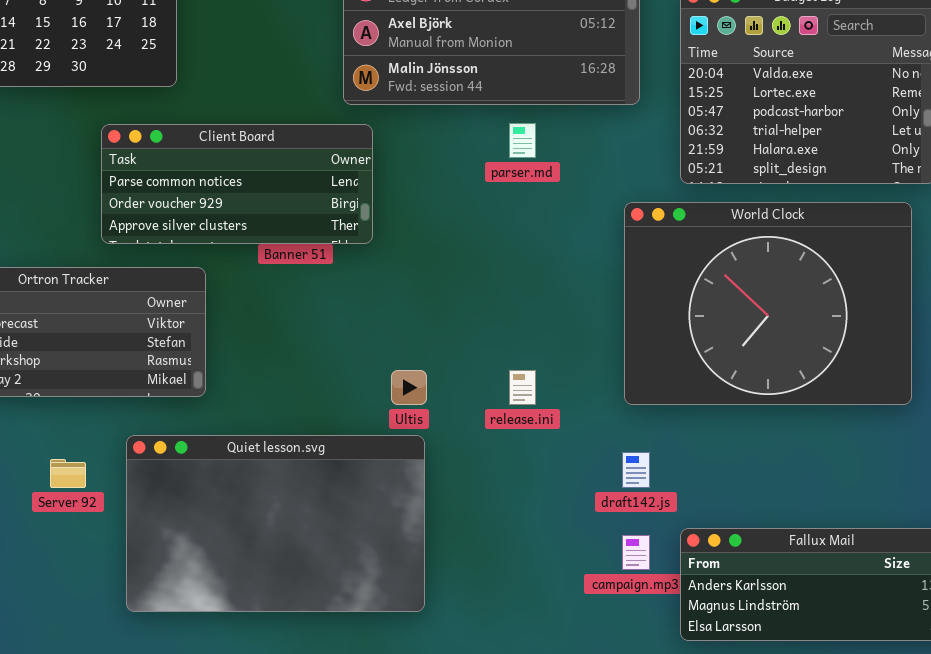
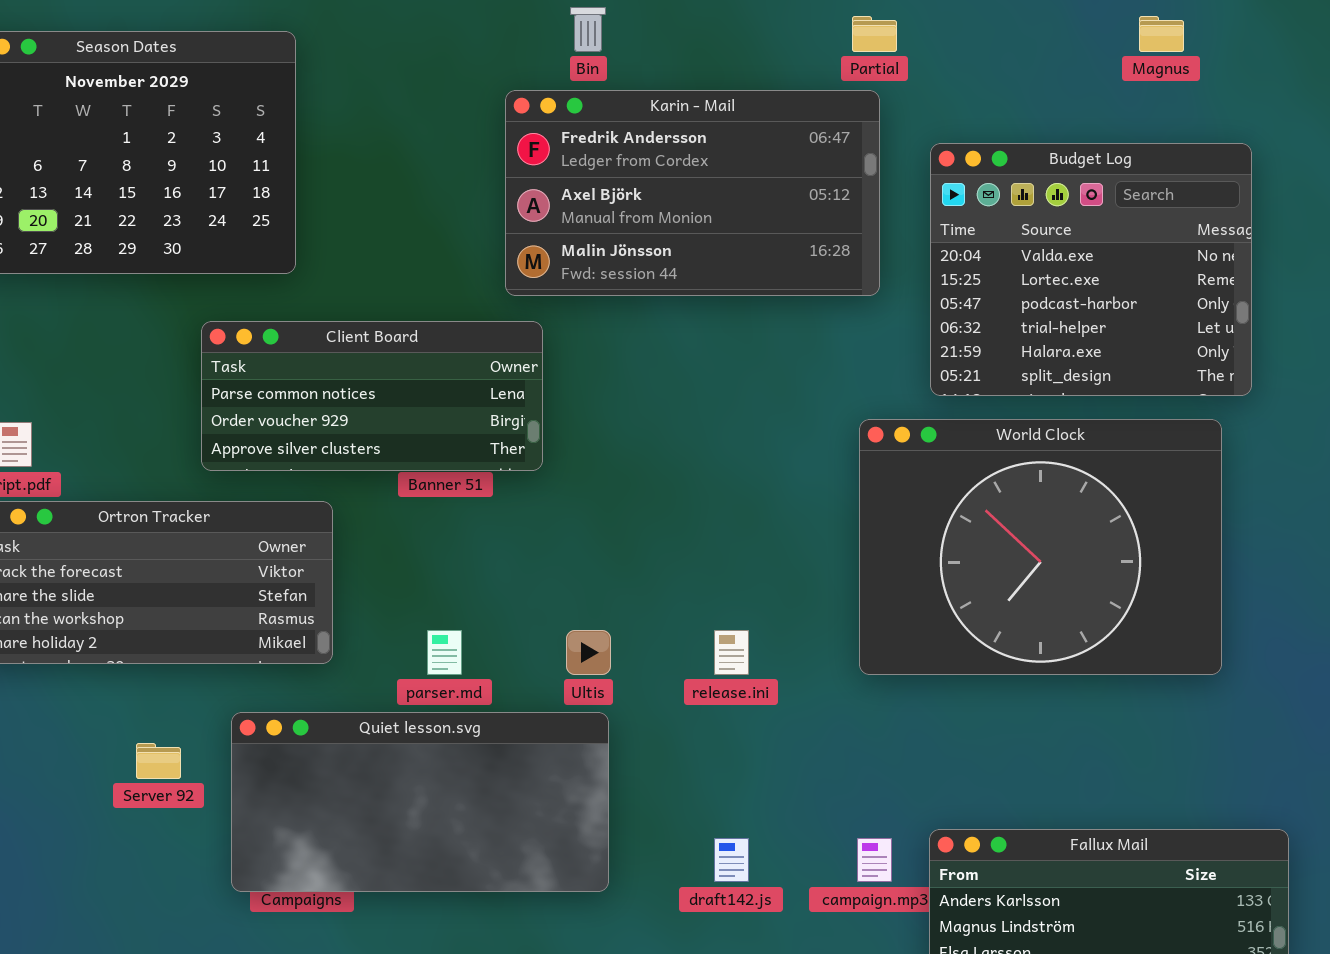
parser.md: [509,123,536,158] -> [427,630,462,675], moved
Quiet lesson.svg: [126,435,425,612] -> [231,712,609,892], resized
draft142.js: [622,452,650,488] -> [714,838,749,882], moved

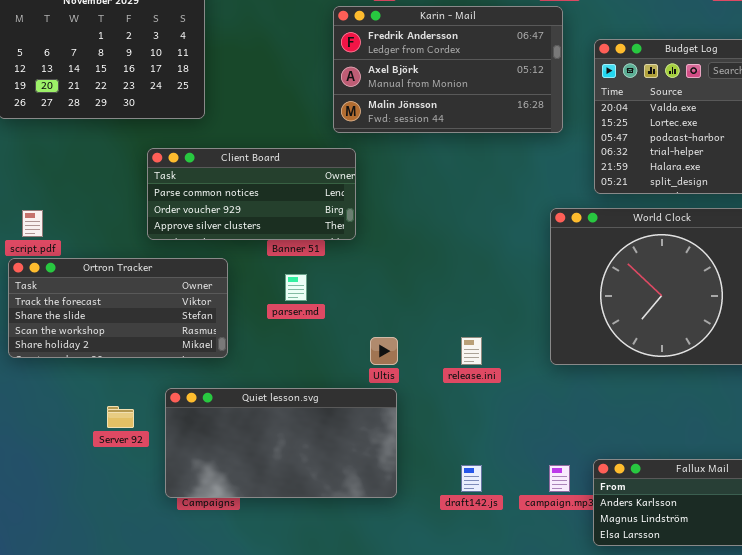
parser.md: [427,630,462,675] -> [285,274,307,301], moved

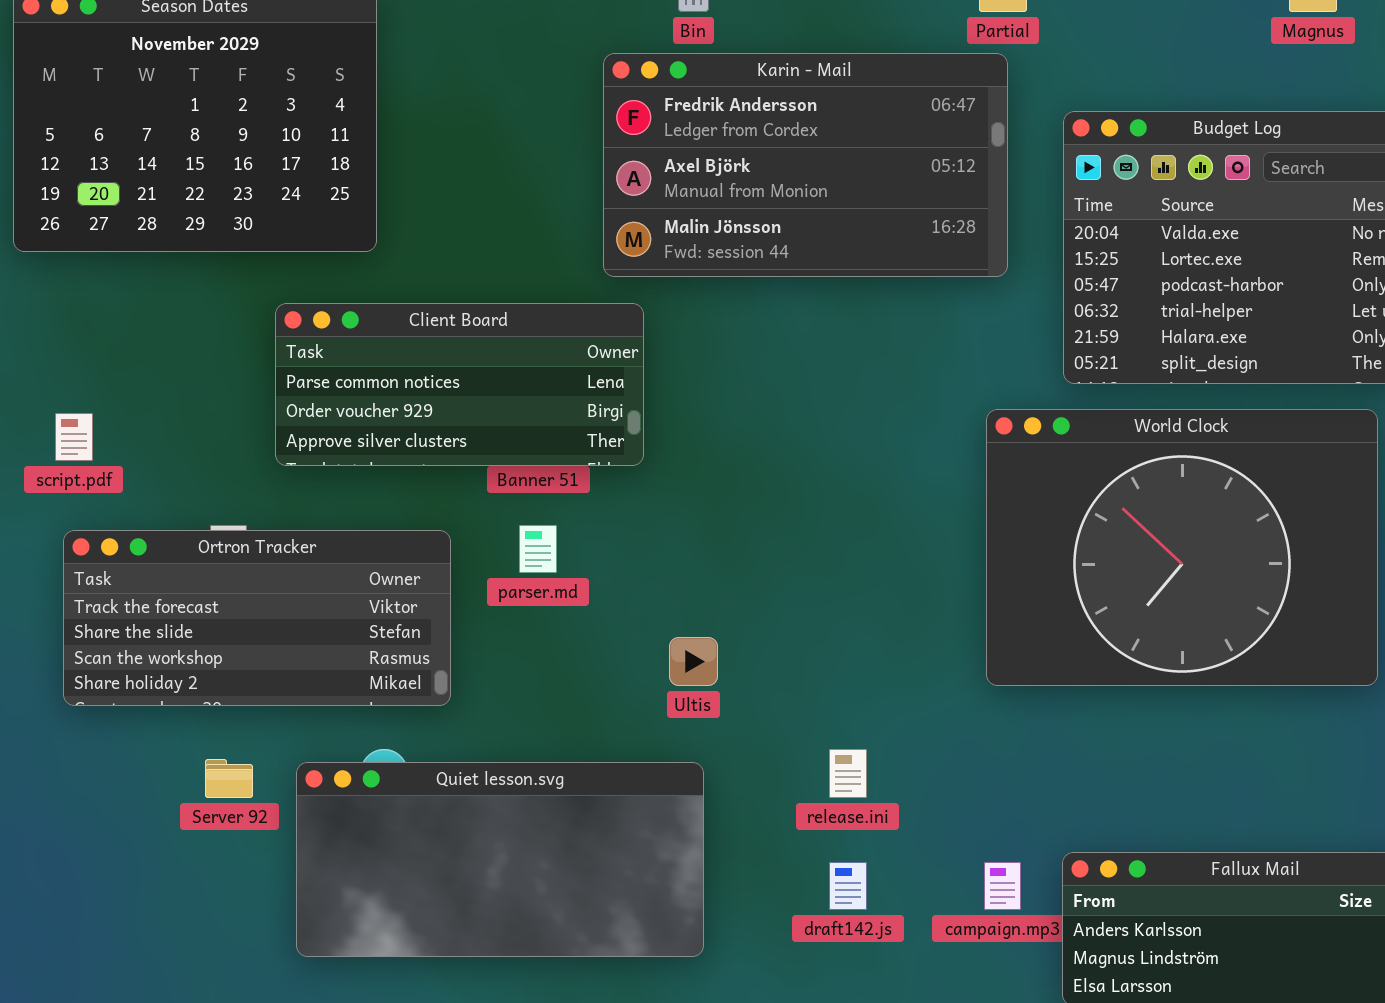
Ortron Tracker: [8,258,228,358] -> [63,530,451,706], moved
release.ini: [461,337,482,365] -> [829,749,867,798], moved
Quiet lesson.svg: [165,388,397,498] -> [296,762,704,957], moved

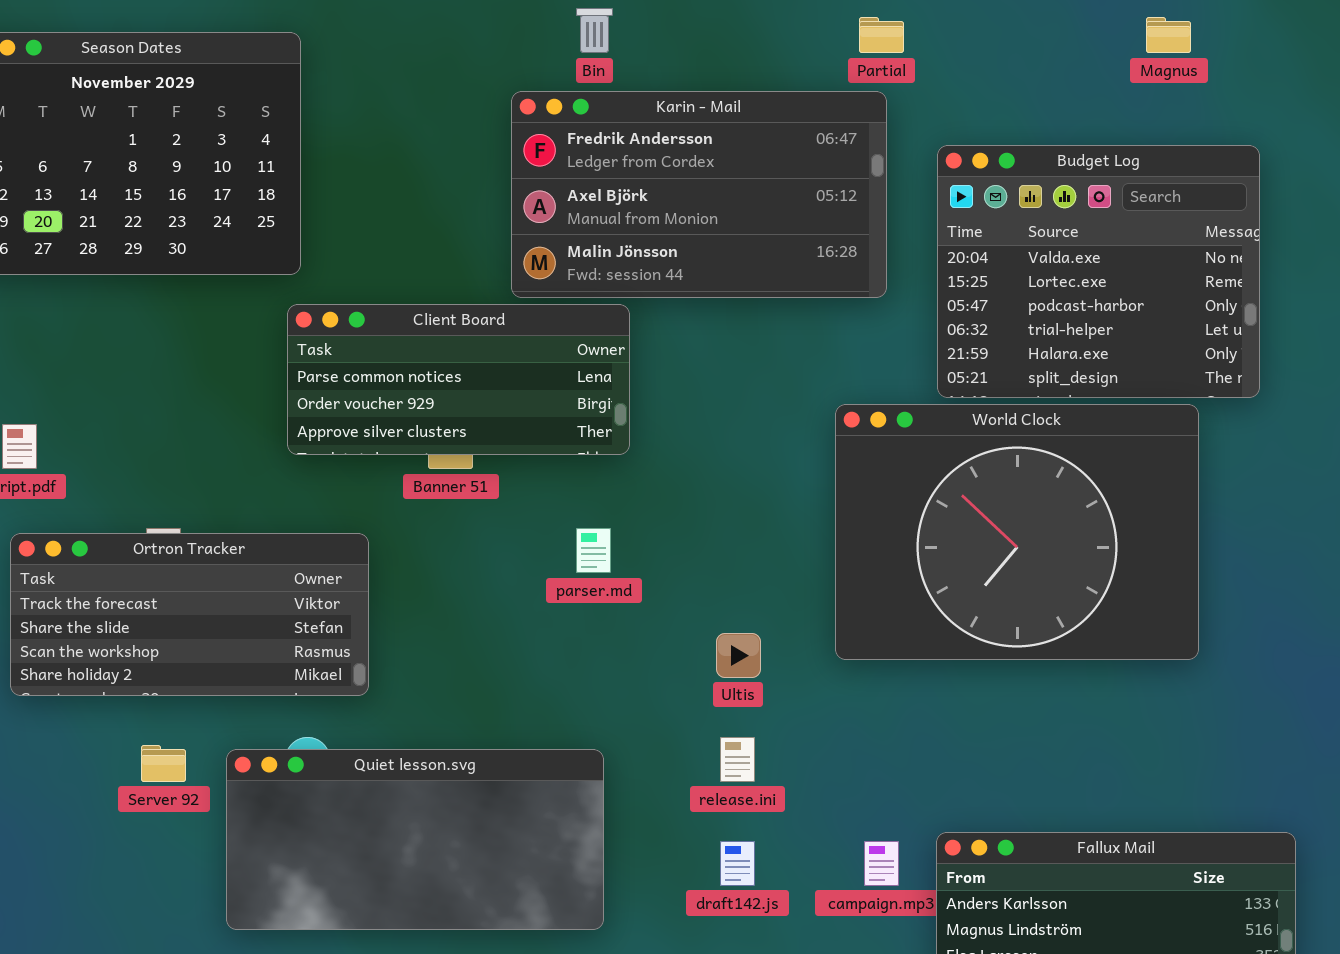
Client Board: [275,303,644,466] -> [287,304,630,455], moved
World Clock: [986,409,1378,686] -> [835,404,1199,660], moved
parser.md: [519,525,557,573] -> [576,528,611,573], moved
Ultis: [669,637,718,686] -> [716,633,761,678], moved

